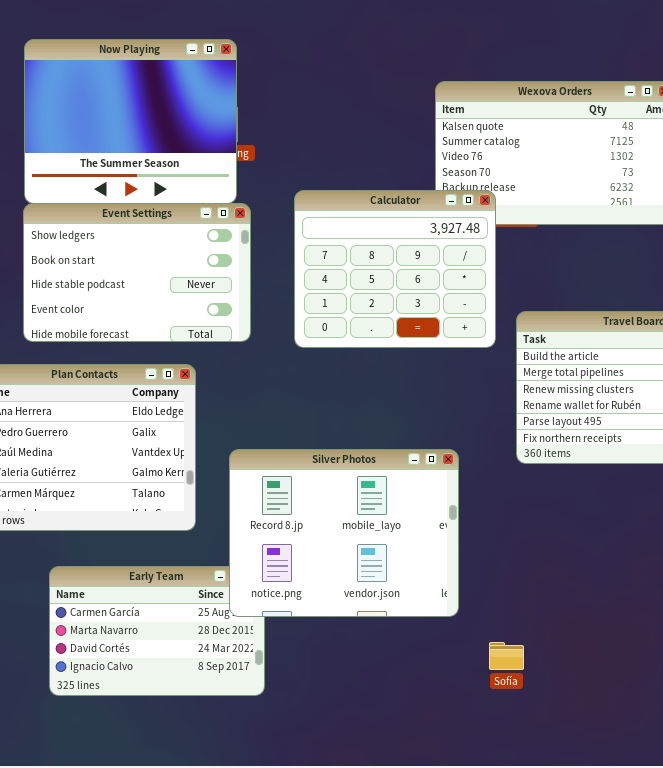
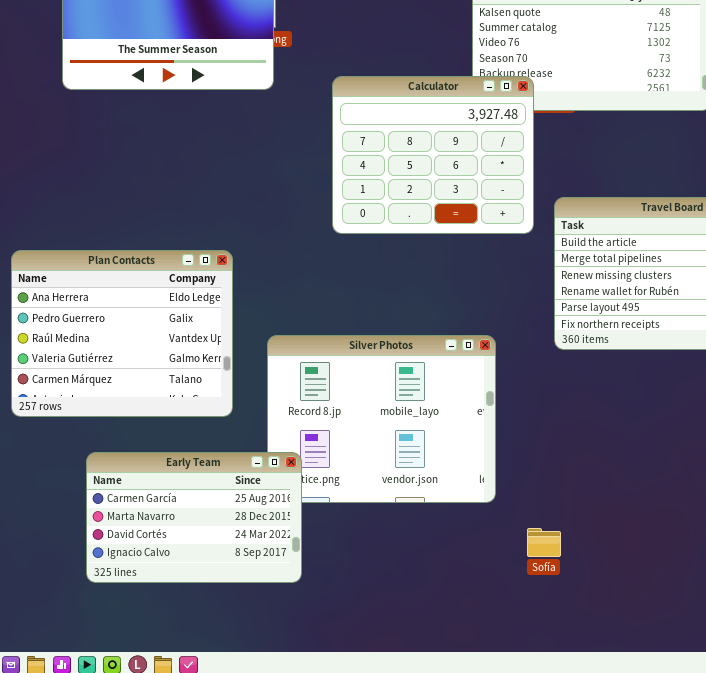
Event Settings: [23,203,251,342] -> none, closed
Early Team: [49,566,265,696] -> [86,452,302,583], raised

